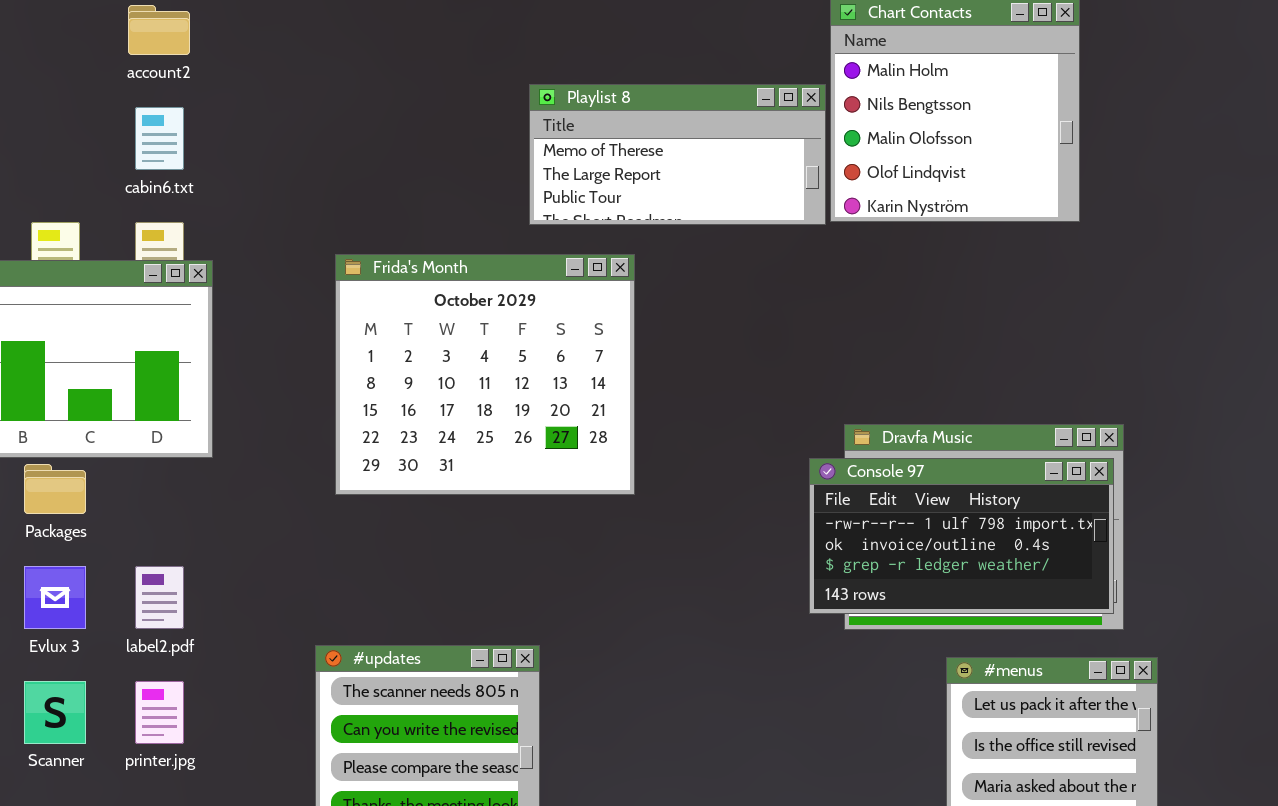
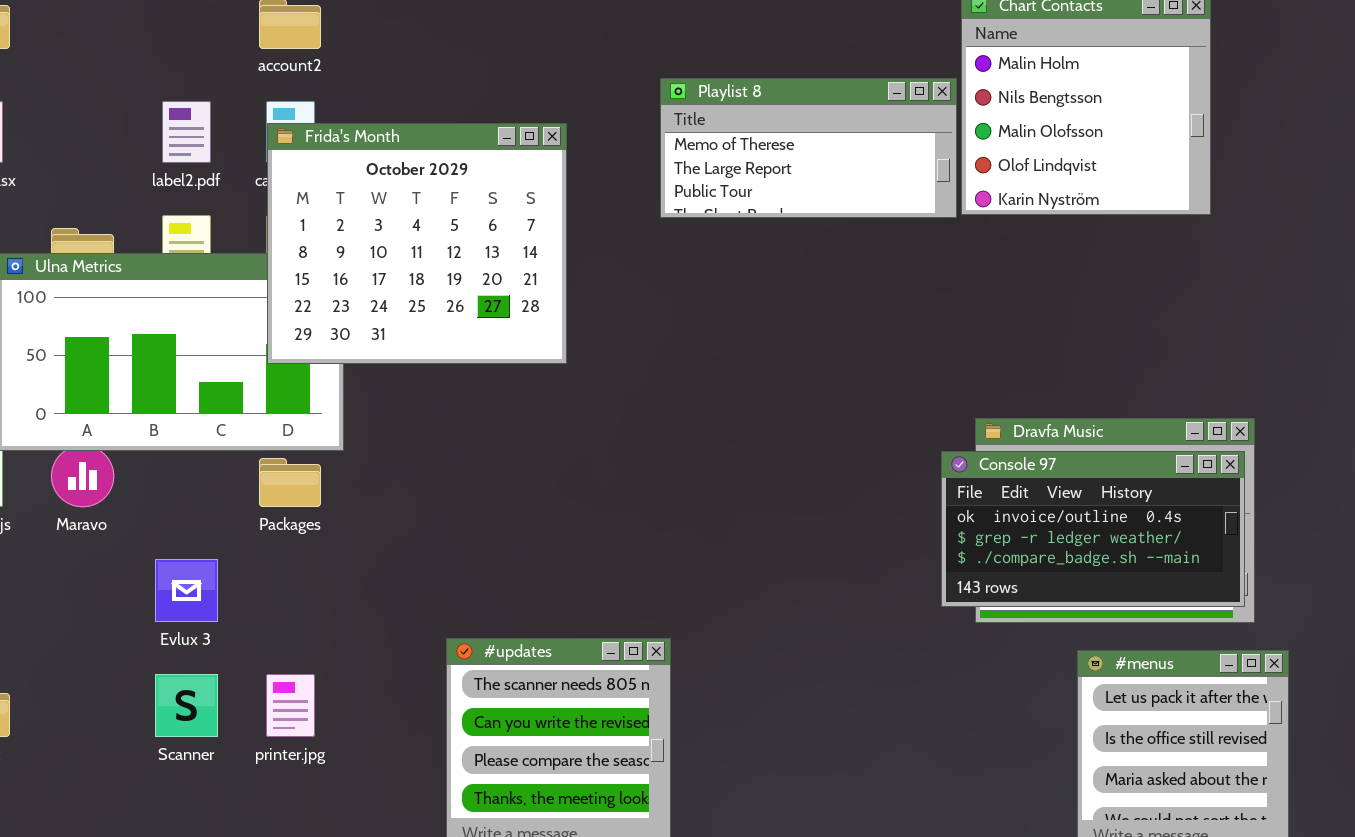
Frida's Month: [335,254,635,495] -> [267,123,567,364], moved
Console 97: [809,458,1114,614] -> [941,451,1245,607], scrolled down 1 row
Packages: [24,464,86,514] -> [259,458,321,507], moved
label2.pdf: [135,566,184,629] -> [162,101,211,163], moved

